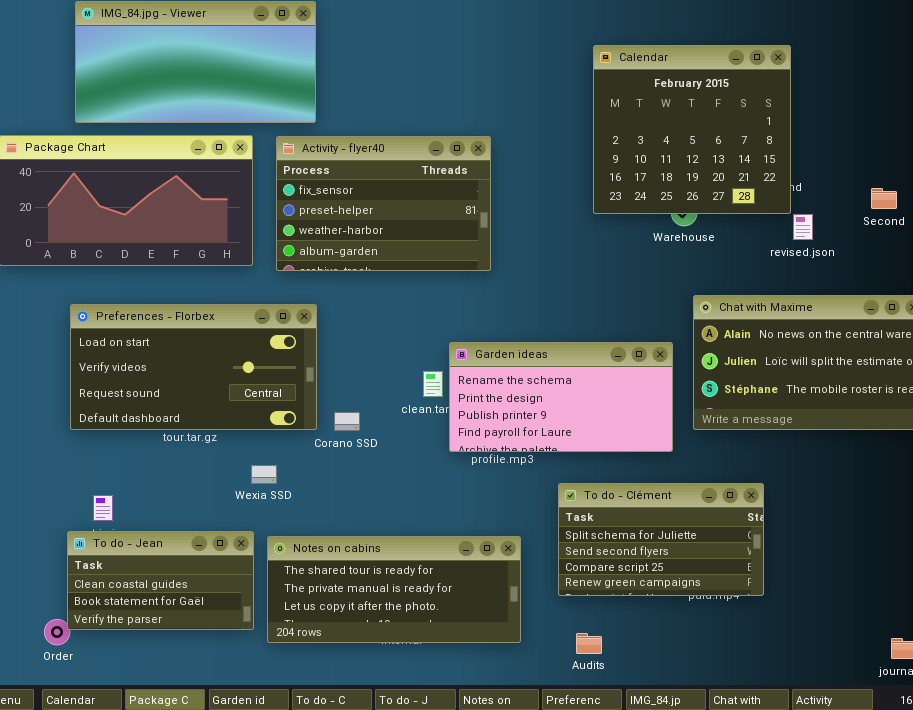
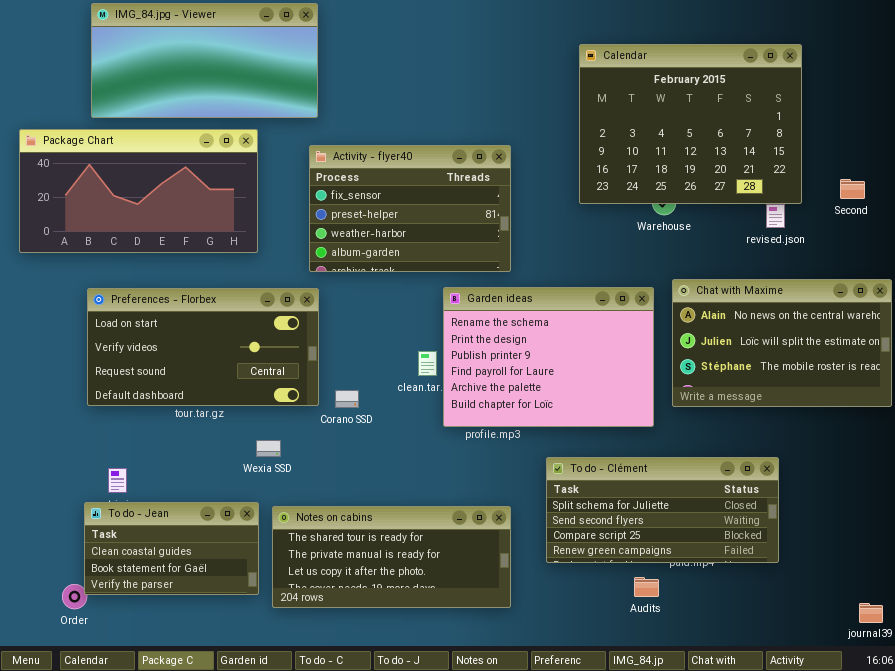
Calendar: [593,45,791,214] -> [579,44,802,204], resized
Activity - flyer40: [276,136,491,271] -> [309,145,511,272], moved
Garden ideas: [449,342,673,452] -> [443,287,654,427], resized
To do - Clément: [558,483,764,596] -> [546,457,779,563], resized
Audits: [576,633,602,654] -> [634,577,659,597], moved

